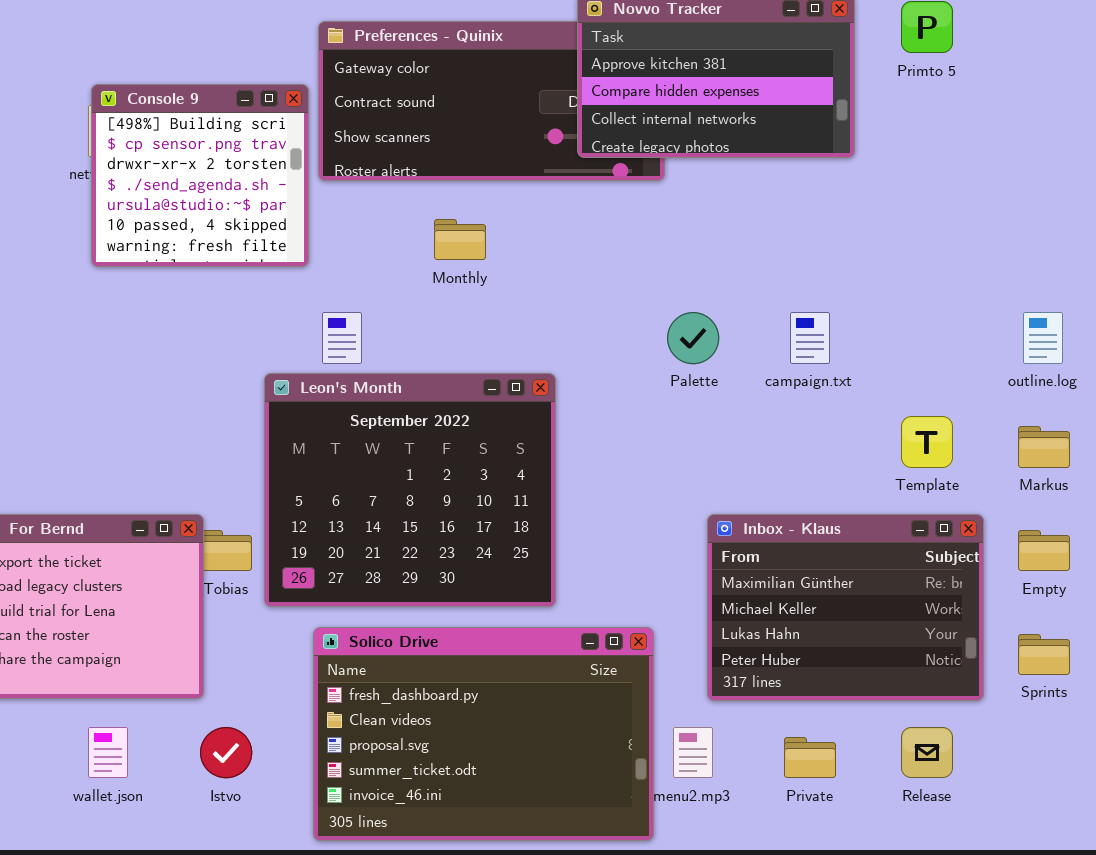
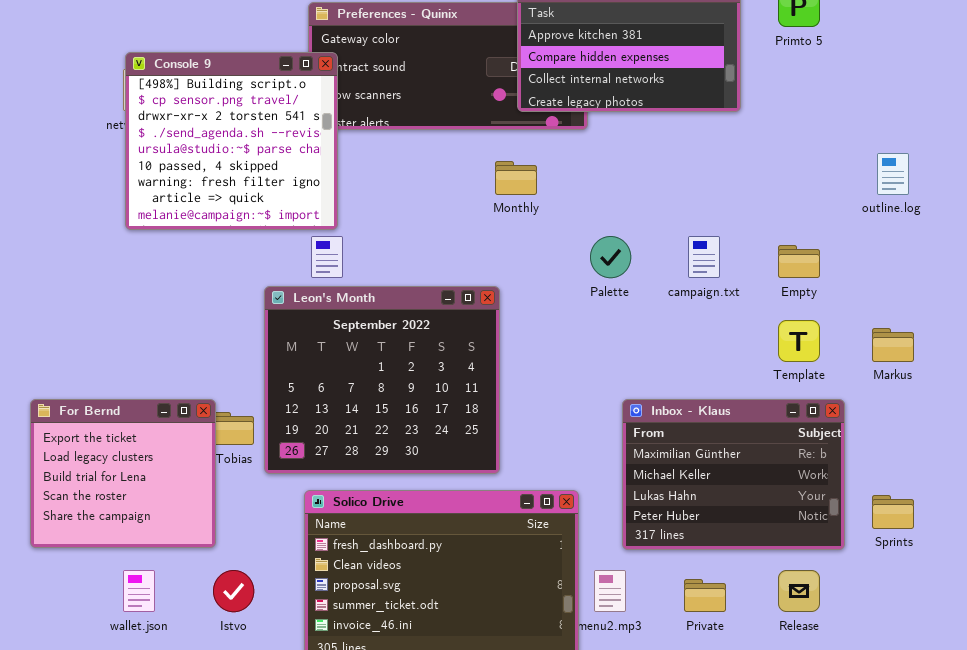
Console 9: [91,84,309,267] -> [125,52,338,230], resized
Monthly: [434,219,486,260] -> [495,161,537,195], moved
outline.log: [1023,312,1063,364] -> [877,153,909,195], moved
Empty: [1018,530,1070,571] -> [778,245,820,278], moved

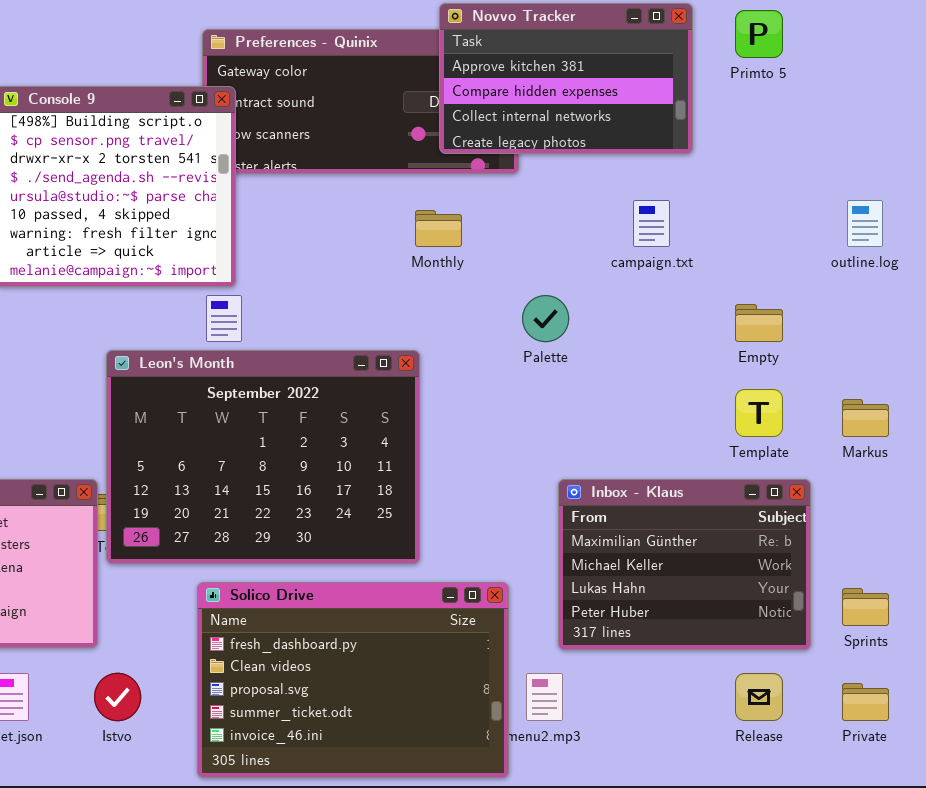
campaign.txt: [688,236,720,278] -> [633,200,670,247], moved
Leon's Month: [264,286,500,474] -> [106,350,420,564], resized
Private: [684,579,726,612] -> [842,683,889,721], moved

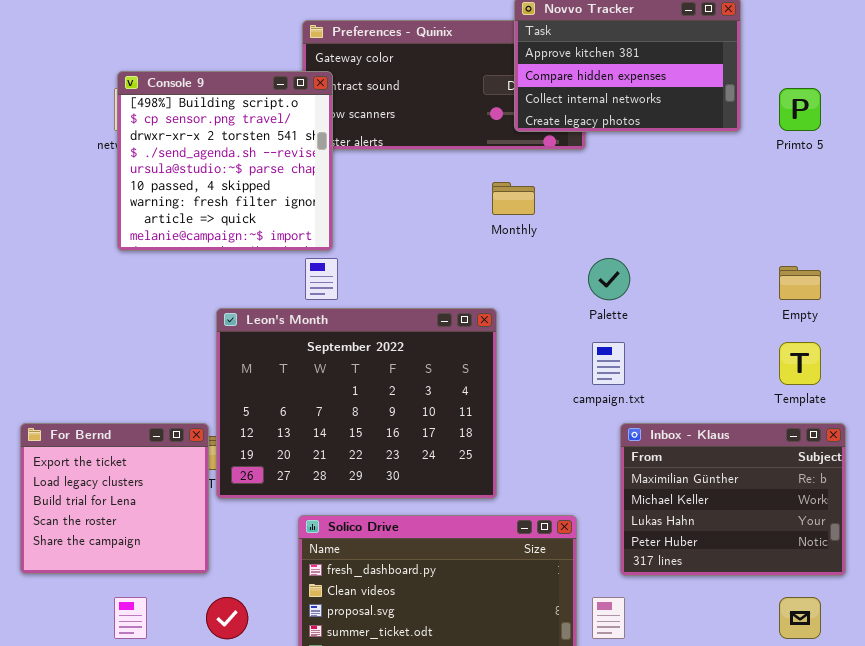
Primto 5: [735,10,783,58] -> [779,88,821,131], moved
campaign.txt: [633,200,670,247] -> [592,342,625,385], moved

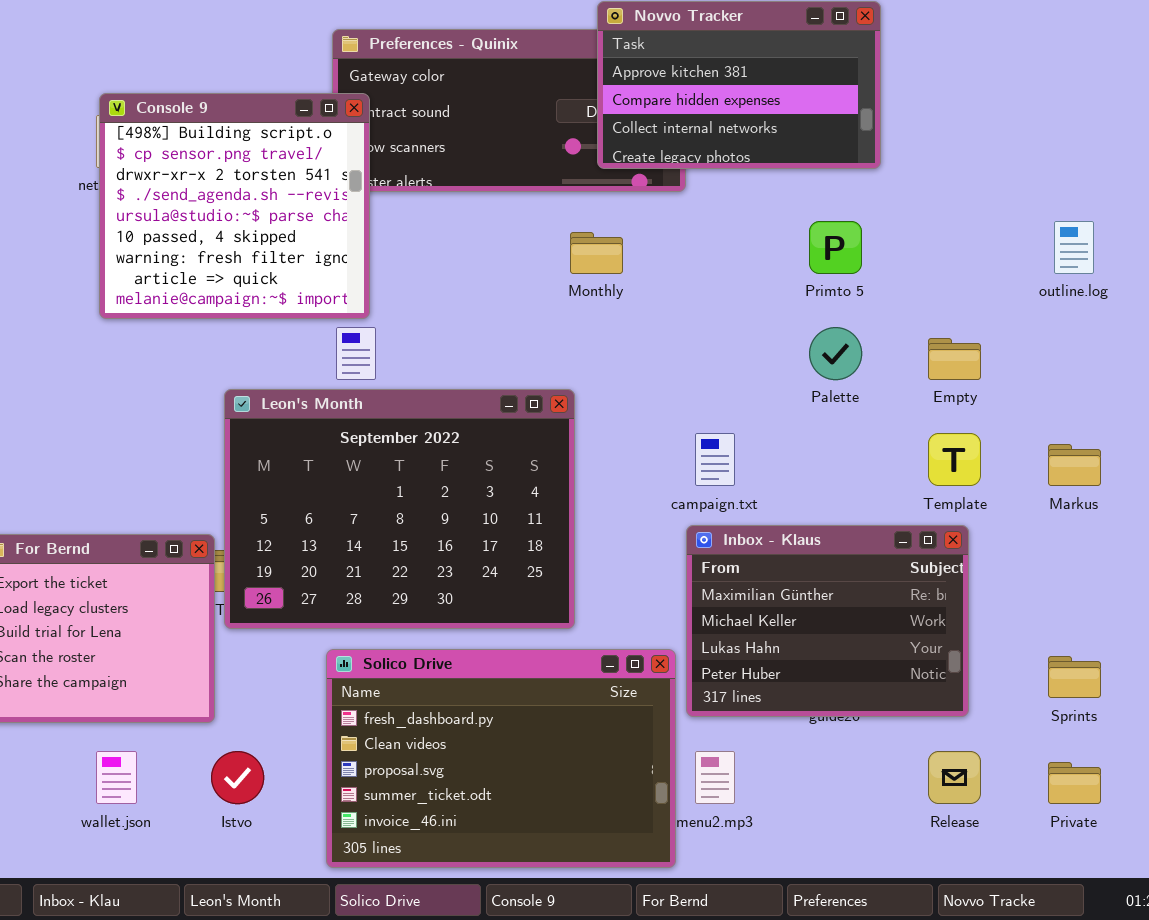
Primto 5: [779,88,821,131] -> [809,221,862,274], moved
Palette: [588,258,630,300] -> [809,327,862,380], moved
Inbox - Klaus: [620,423,846,576] -> [686,525,969,717], moved

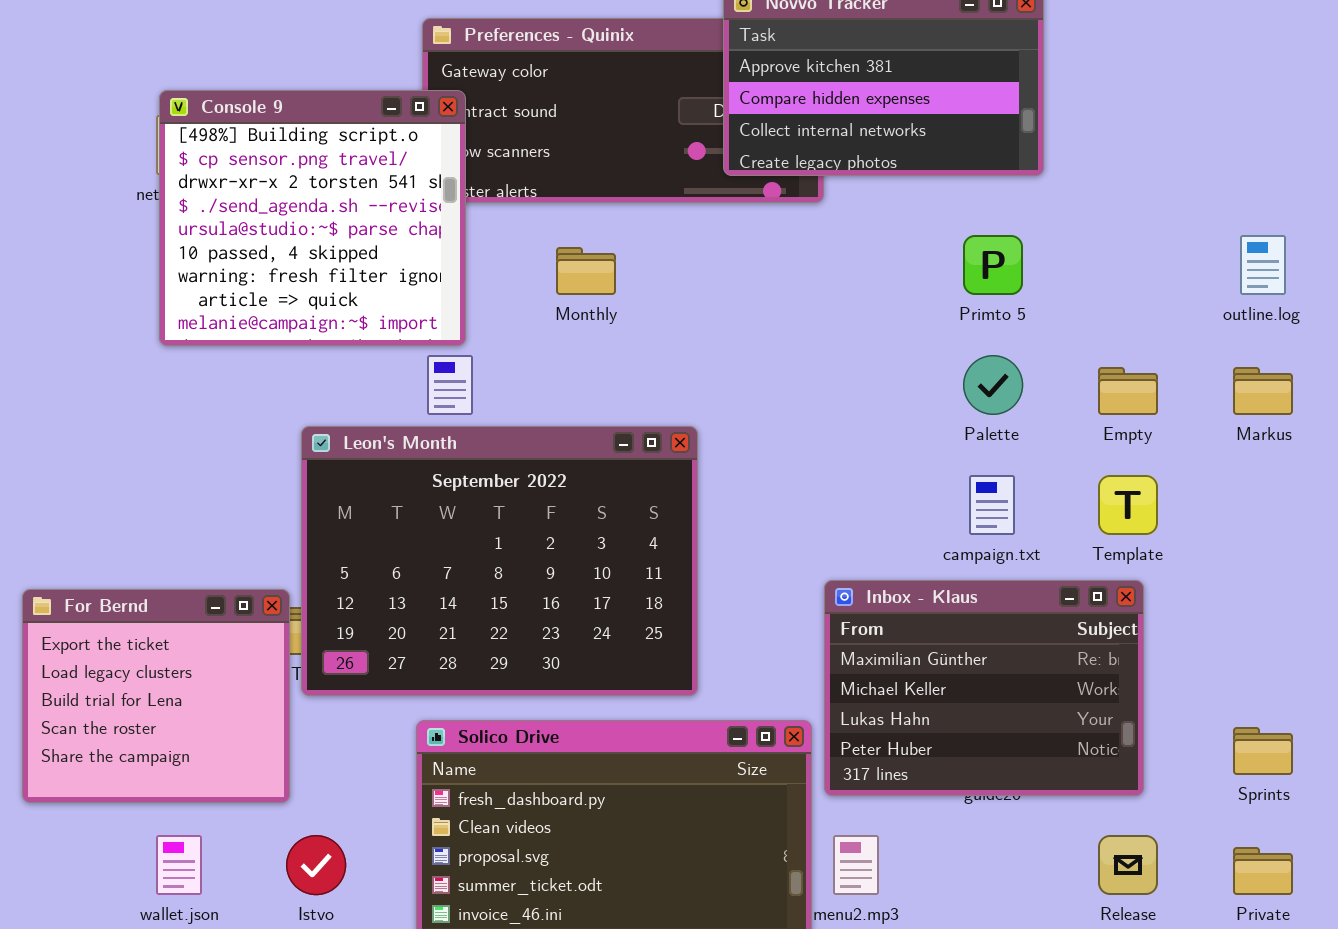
Monthly: [570,232,623,274] -> [556,247,616,295], moved
campaign.txt: [695,433,735,486] -> [969,475,1015,535], moved
Markus: [1048,444,1101,486] -> [1233,367,1293,415], moved

